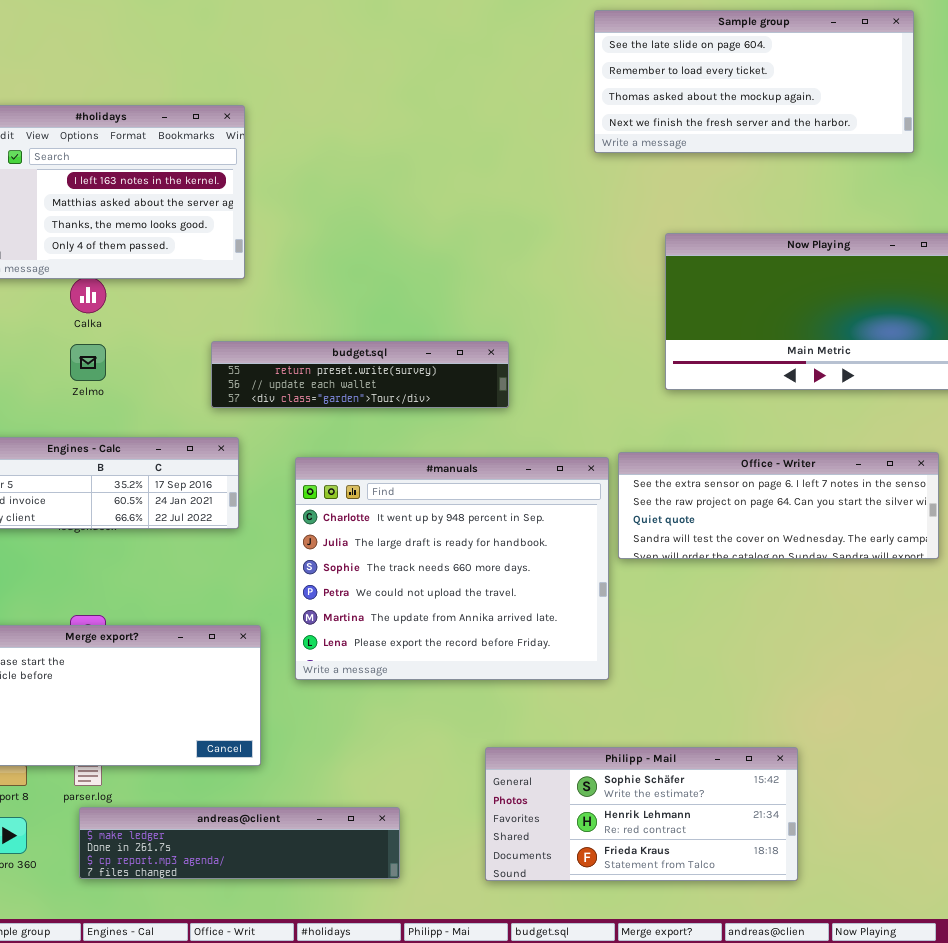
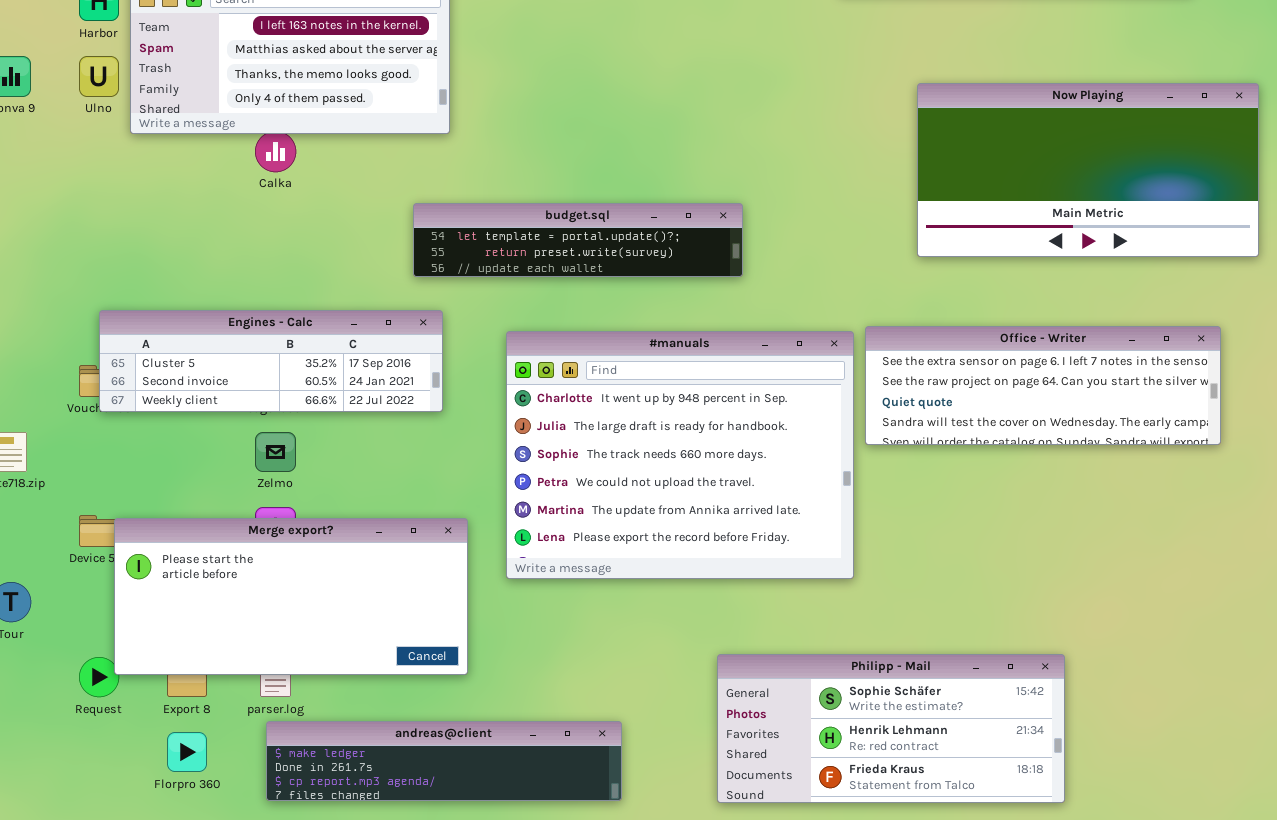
budget.sql: [211,341,509,408] -> [413,203,743,277], scrolled up 1 row
Zelmo: [70,344,106,381] -> [255,432,296,472], moved

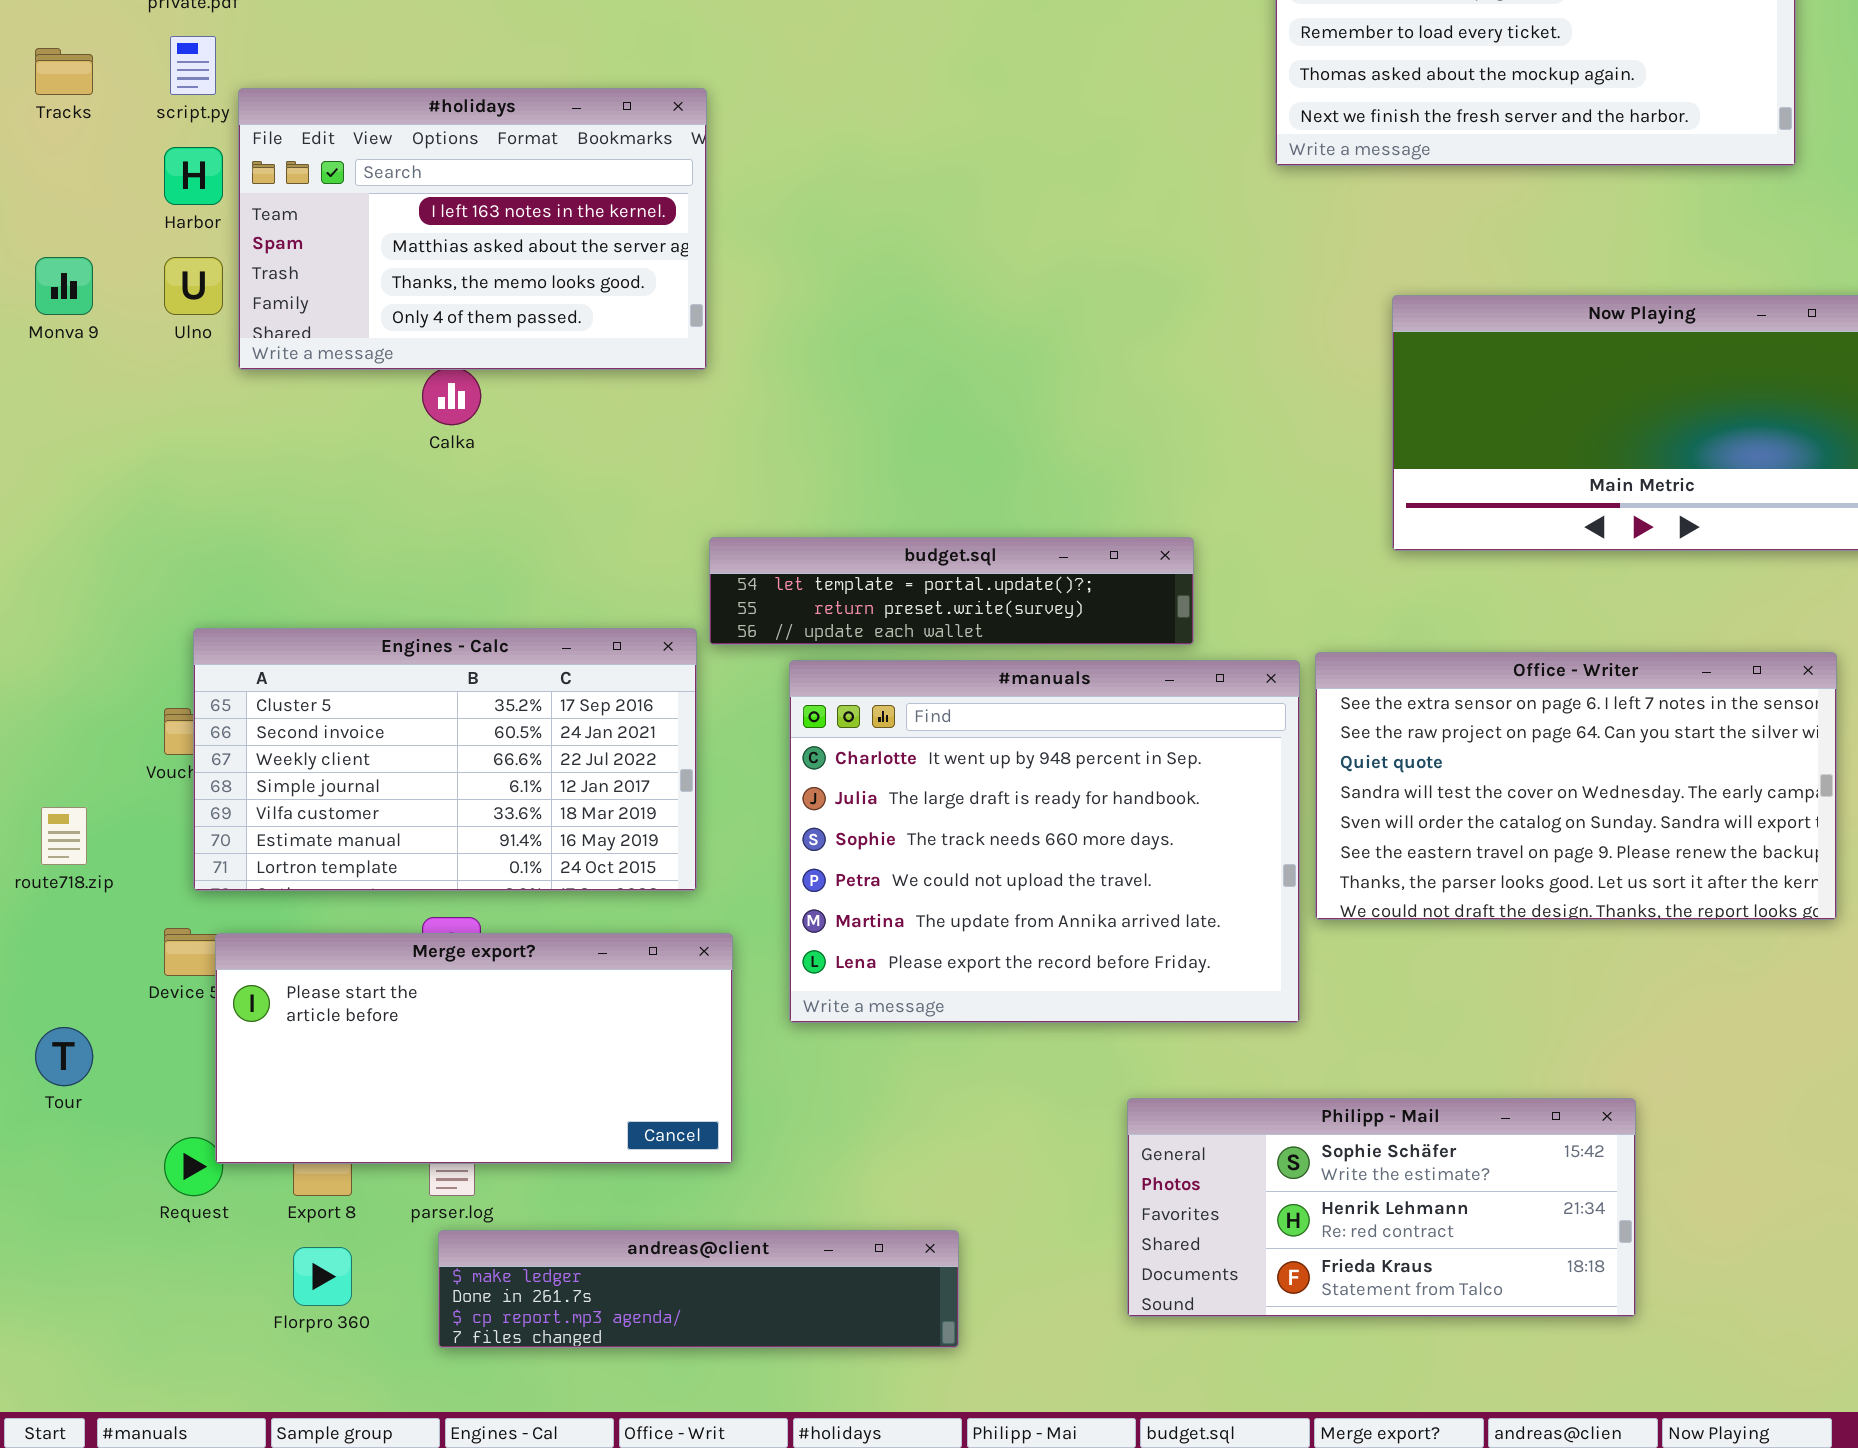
budget.sql: [413,203,743,277] -> [709,537,1194,645], moved
Engines - Calc: [99,310,443,412] -> [193,628,697,891], resized
Office - Writer: [865,326,1221,445] -> [1315,652,1837,920], resized
Philipp - Mail: [717,654,1065,803] -> [1127,1098,1636,1317], moved

